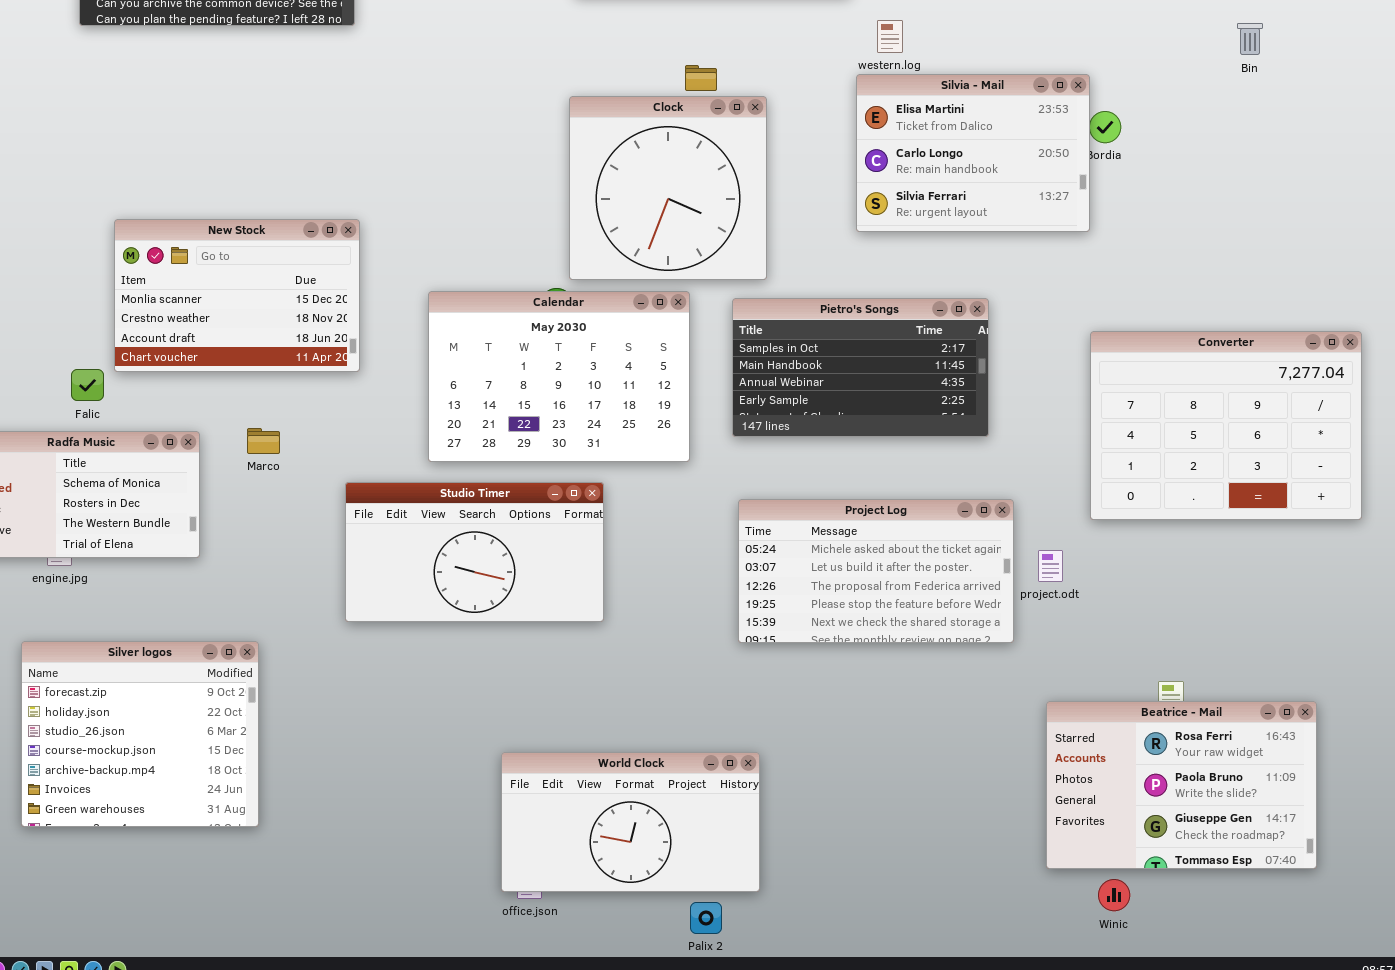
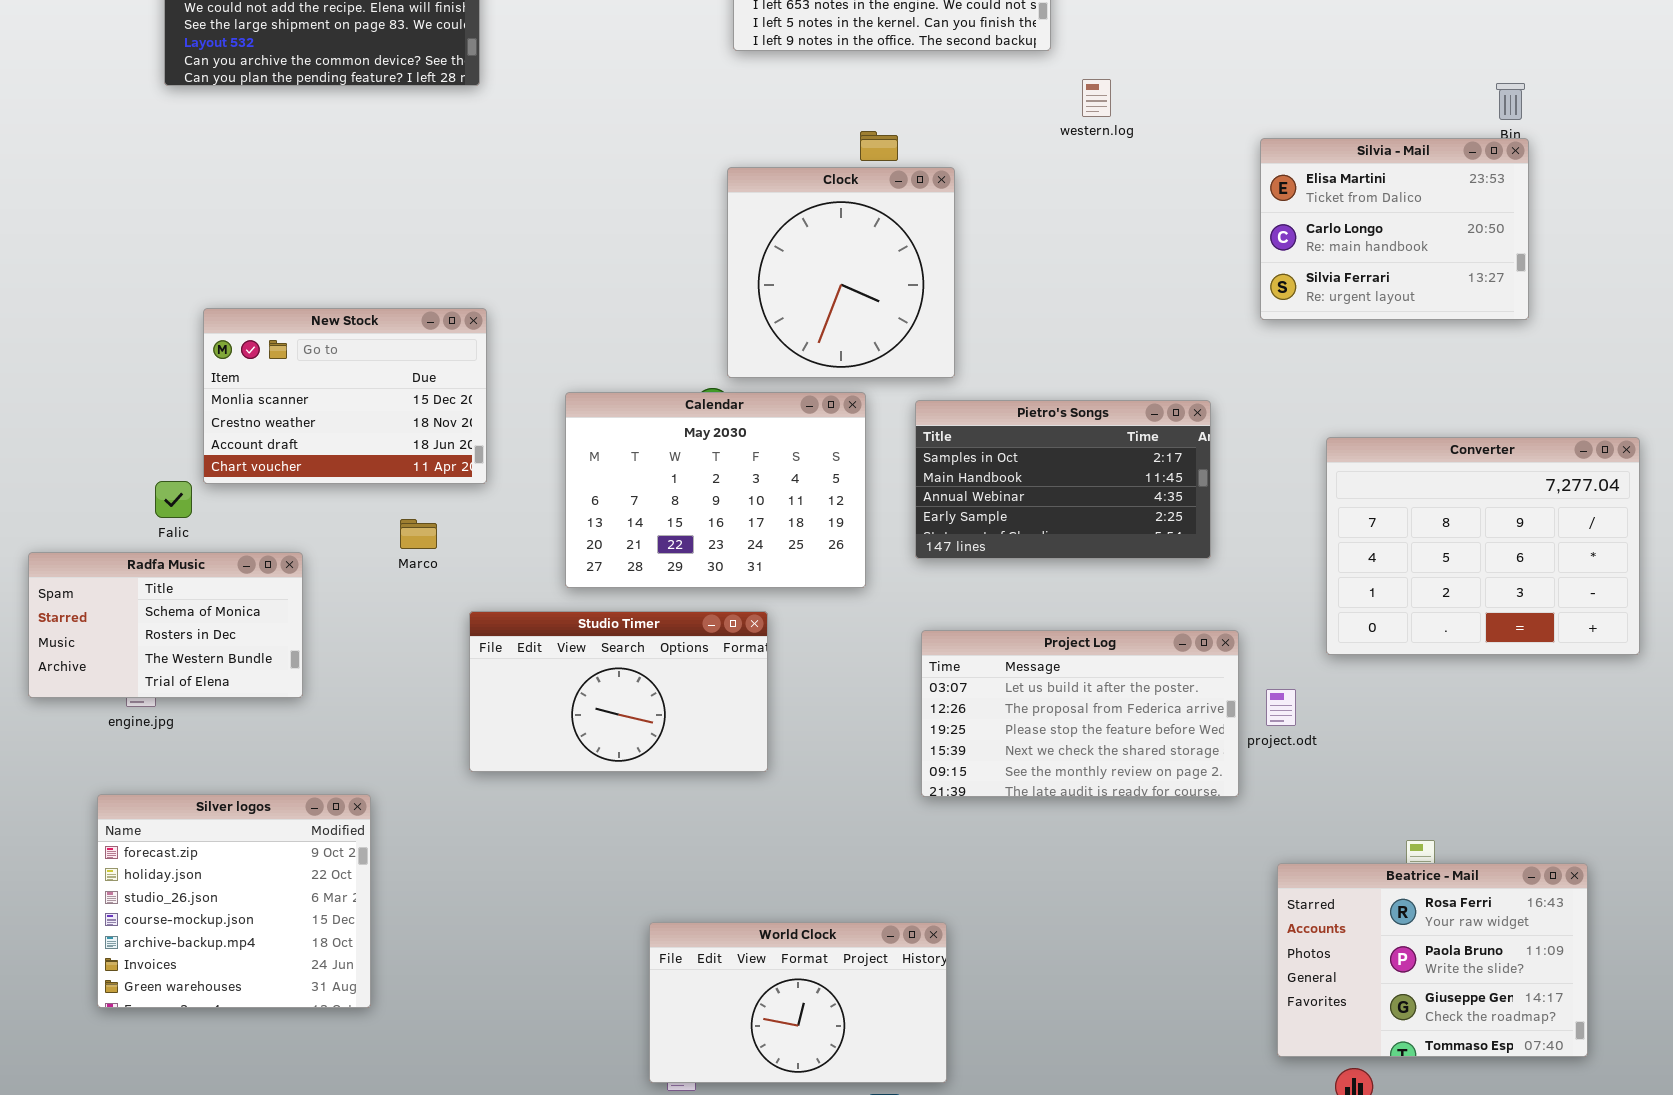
Silvia - Mail: [856,74,1090,232] -> [1260,138,1529,320], moved
Marco: [247,428,280,454] -> [400,519,437,549], moved
Project Log: [738,499,1014,643] -> [921,630,1239,797], scrolled down 1 row

